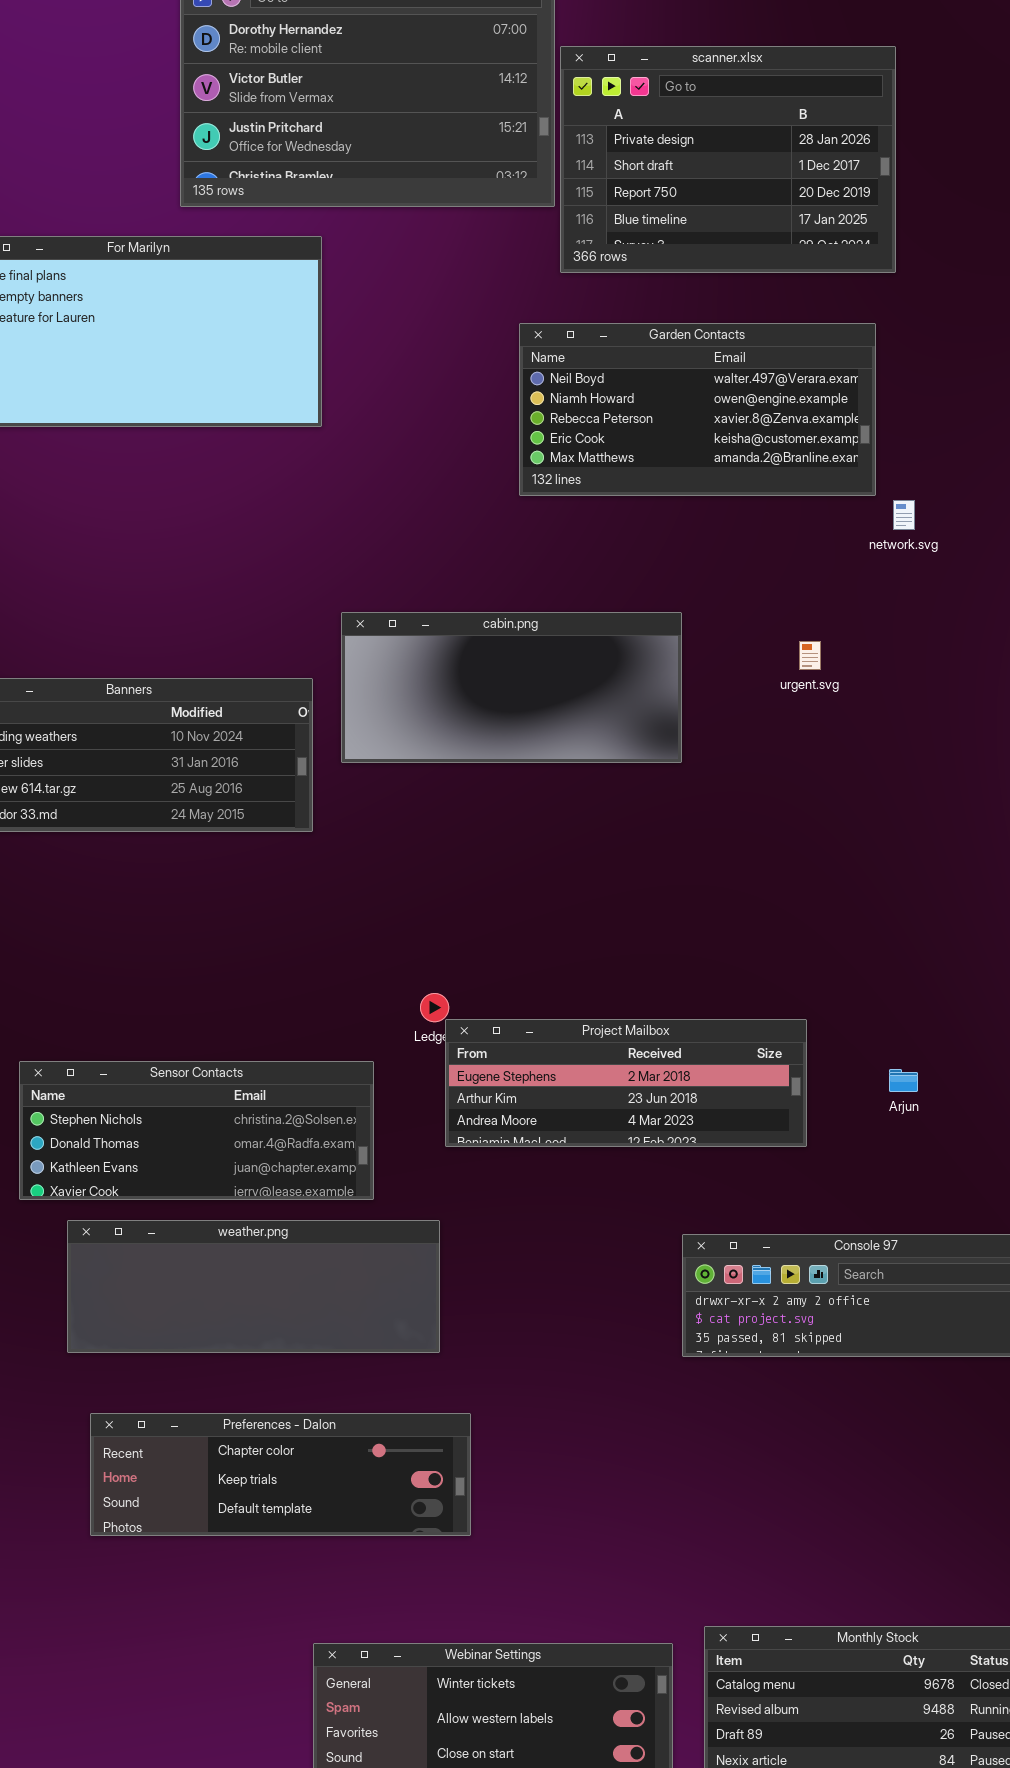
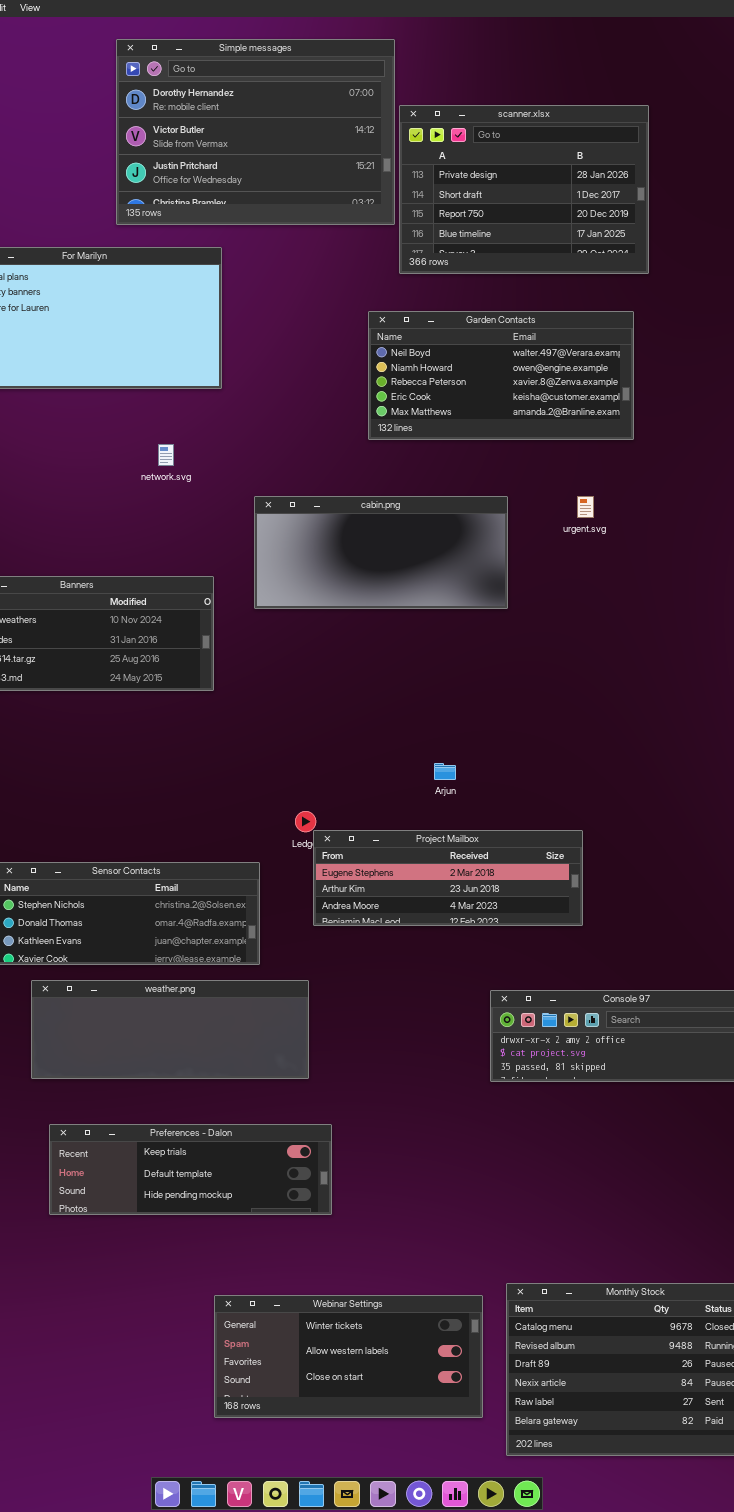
network.svg: [893,500,915,530] -> [158,444,174,466], moved
cabin.png: [341,612,682,763] -> [254,496,508,609], moved
urgent.svg: [799,641,821,670] -> [577,496,594,518], moved
Arjun: [889,1069,918,1092] -> [434,763,456,780], moved
Preferences - Dalon: [90,1413,471,1536] -> [49,1124,332,1215], scrolled down 1 row

